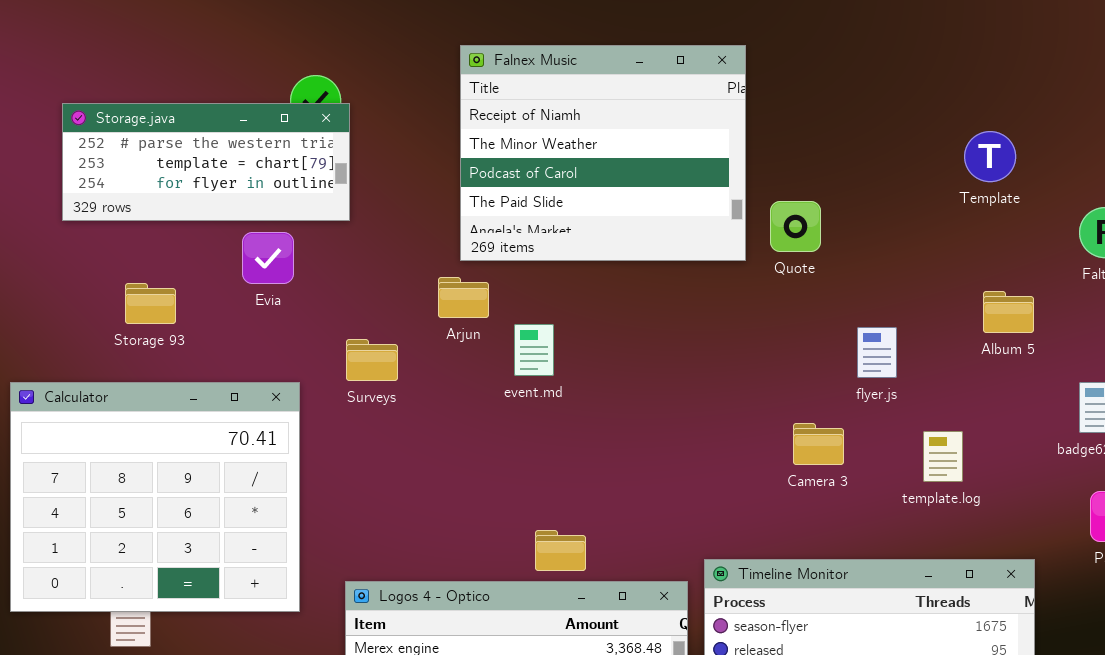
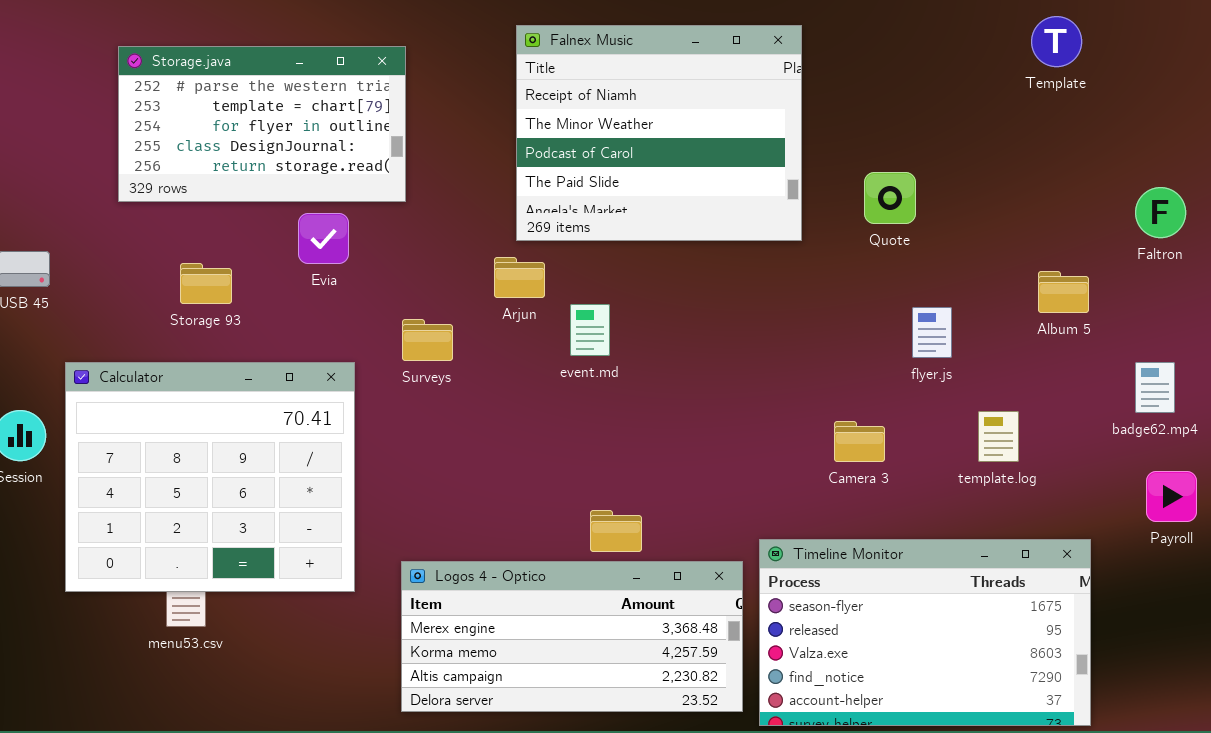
Storage.java: [62,103,350,221] -> [118,46,406,202], resized
Template: [964,131,1016,182] -> [1031,16,1082,67], moved
Quote: [770,201,821,252] -> [864,172,916,224], moved
Camera 3: [793,423,844,465] -> [834,421,885,462], moved

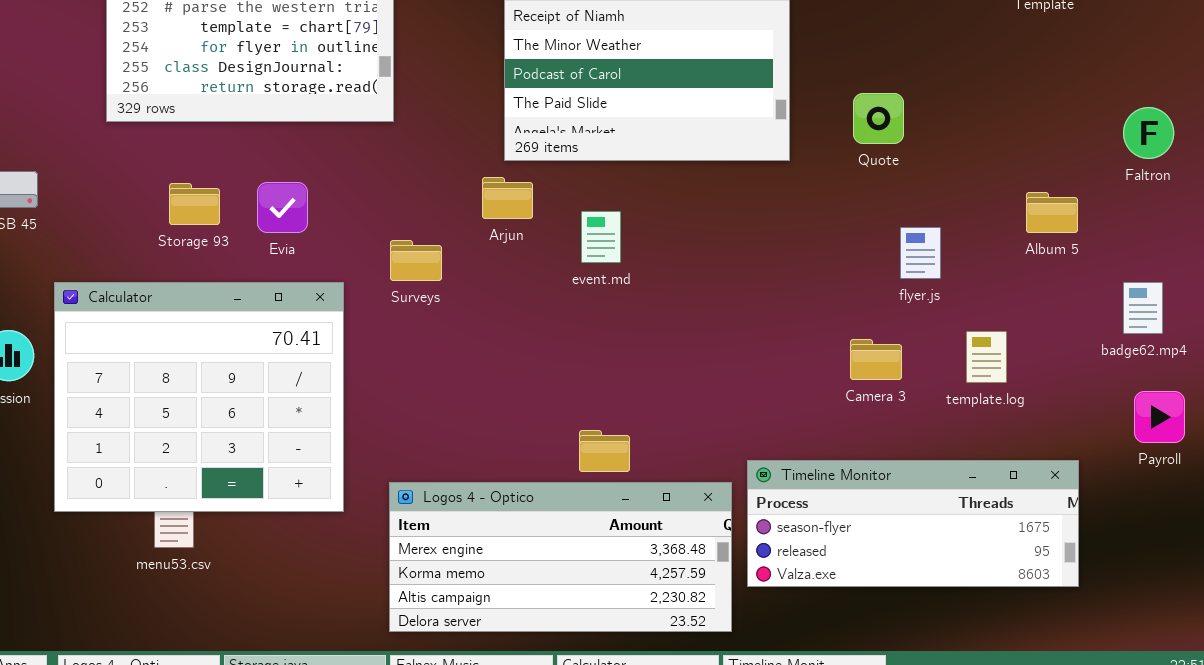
Evia: [298,213,349,264] -> [257,182,308,233], moved
event.md: [570,304,610,356] -> [581,211,621,263], moved
Camera 3: [834,421,885,462] -> [850,339,902,380], moved
Timeline Monitor: [759,539,1091,726] -> [747,460,1079,587], resized

